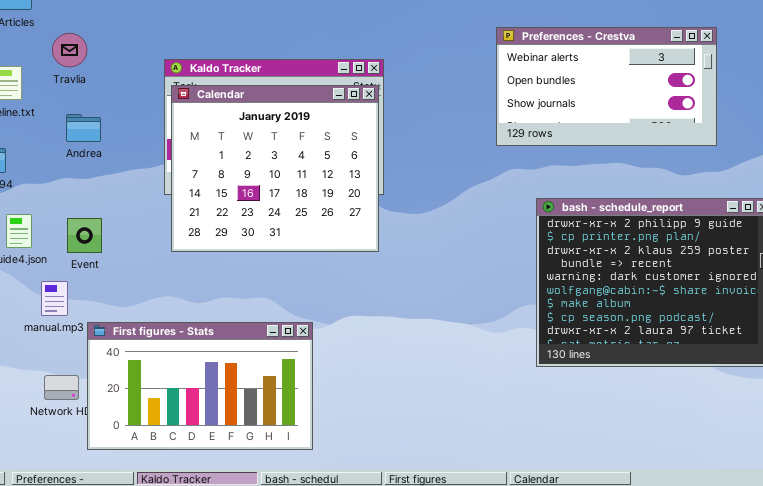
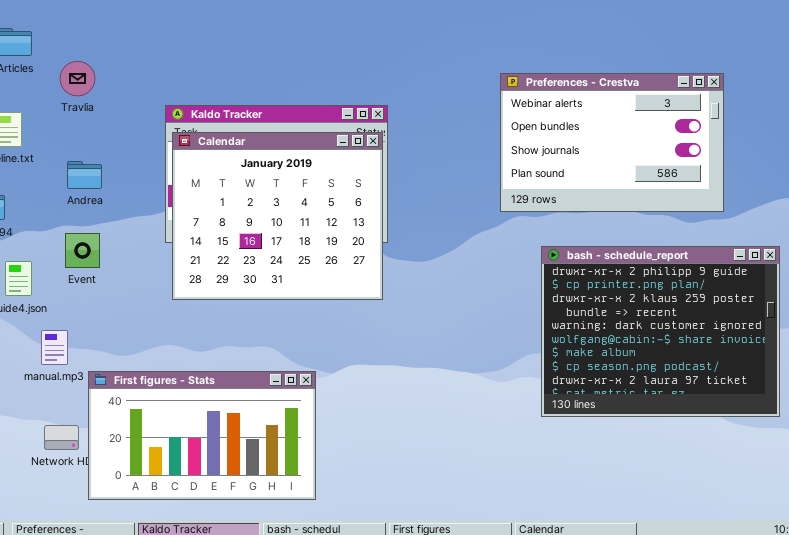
Preferences - Crestva: [496,27,717,146] -> [500,73,724,212], resized
Travlia: [52,33,87,67] -> [60,61,95,96], moved
Event: [67,218,102,253] -> [65,233,100,268], moved

